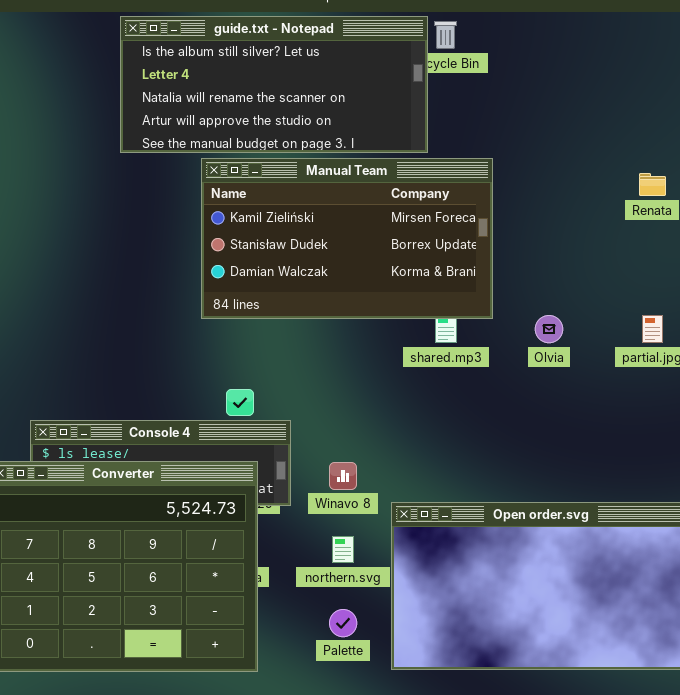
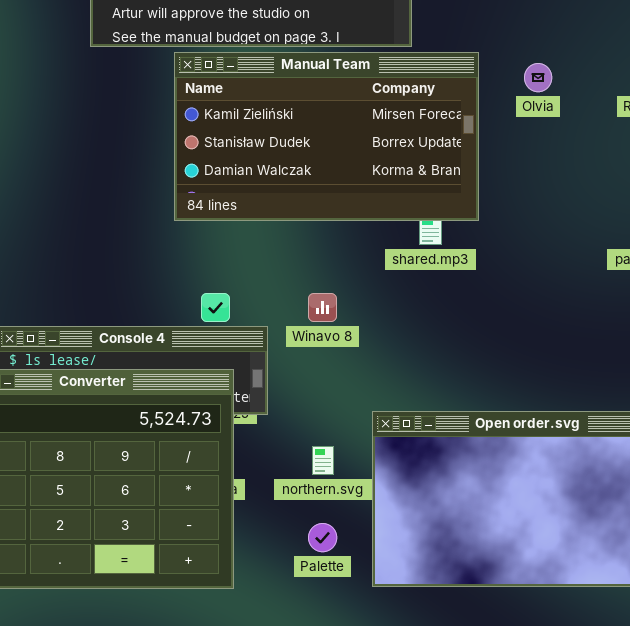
Olvia: [535,315,563,343] -> [524,63,552,92], moved
Winavo 8: [329,462,357,490] -> [308,293,337,322], moved

